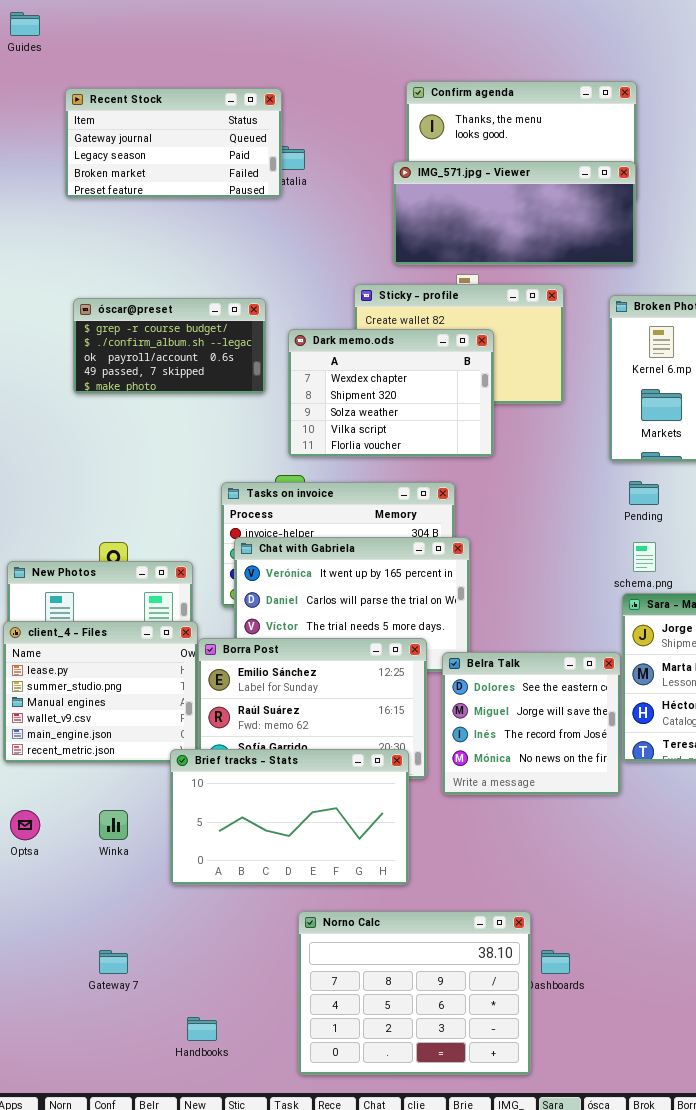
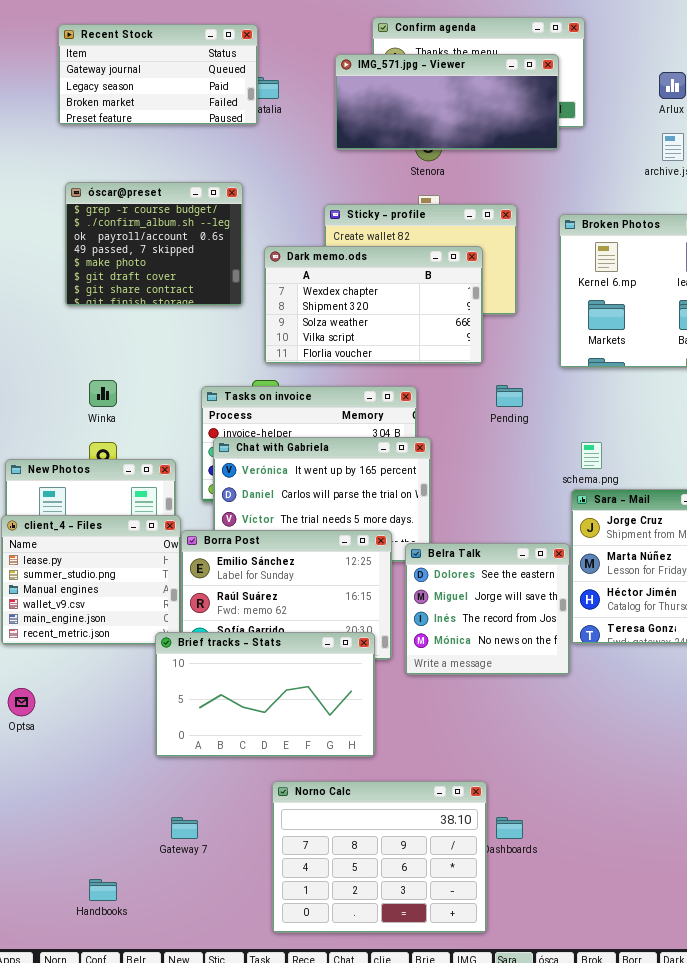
IMG_571.jpg - Viewer: [393,161,636,265] -> [335,54,559,150], moved
óscar@preset: [73,298,266,394] -> [65,182,243,306], resized
Dark memo.ods: [288,329,494,457] -> [264,246,483,364], resized
Pending: [629,481,659,505] -> [496,385,523,407], moved
Winka: [99,810,128,840] -> [89,380,117,407], moved
Gateway 7: [99,950,128,974] -> [171,817,198,839], moved
Handbooks: [187,1017,217,1041] -> [89,879,117,901], moved

